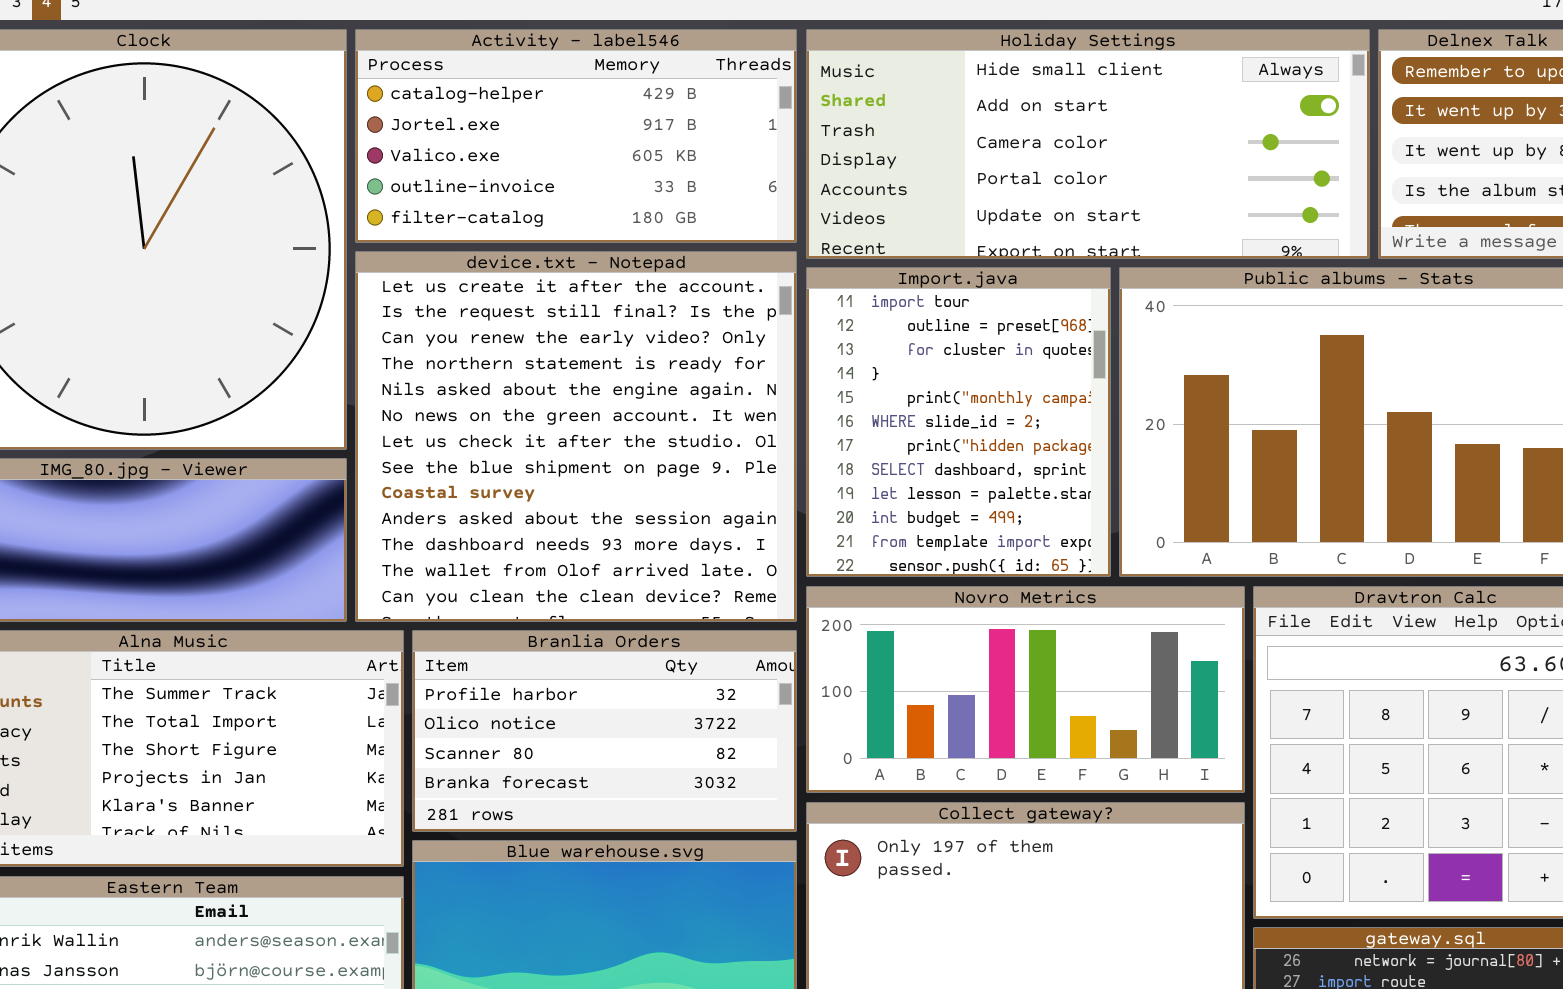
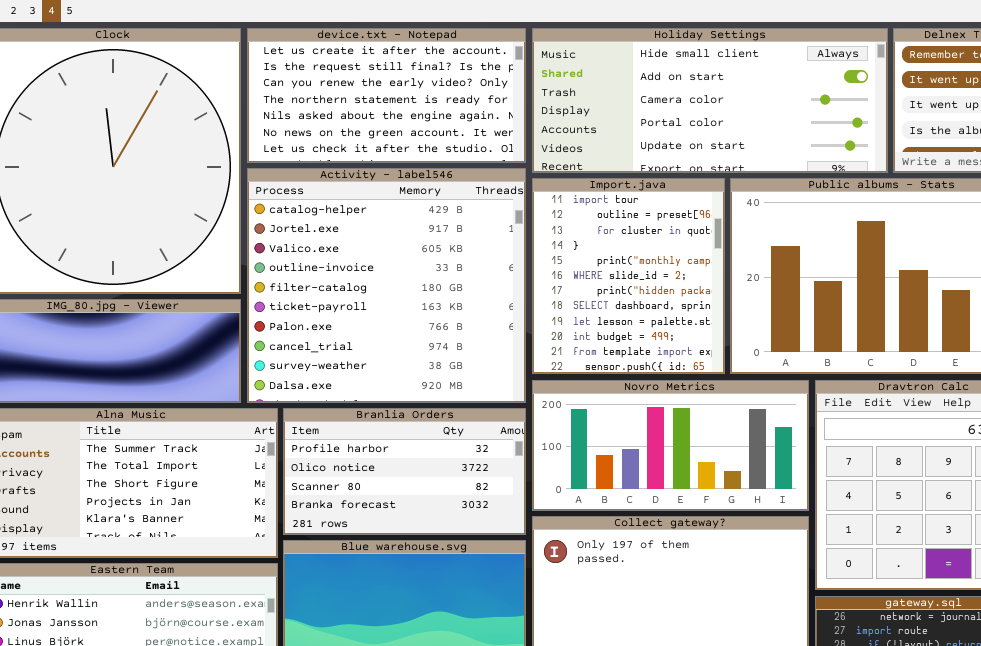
Activity - label546: [355,29,797,243] -> [247,168,526,403], moved, resized
device.txt - Notepad: [355,251,797,622] -> [247,28,526,163], moved, resized

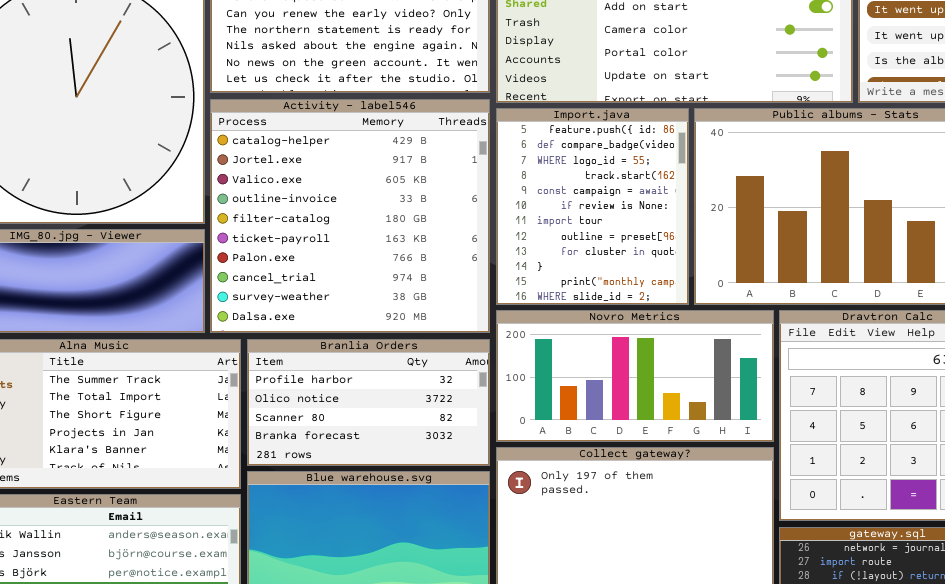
Import.java: [532,178,725,374] -> [496,108,689,305], scrolled up 6 rows

